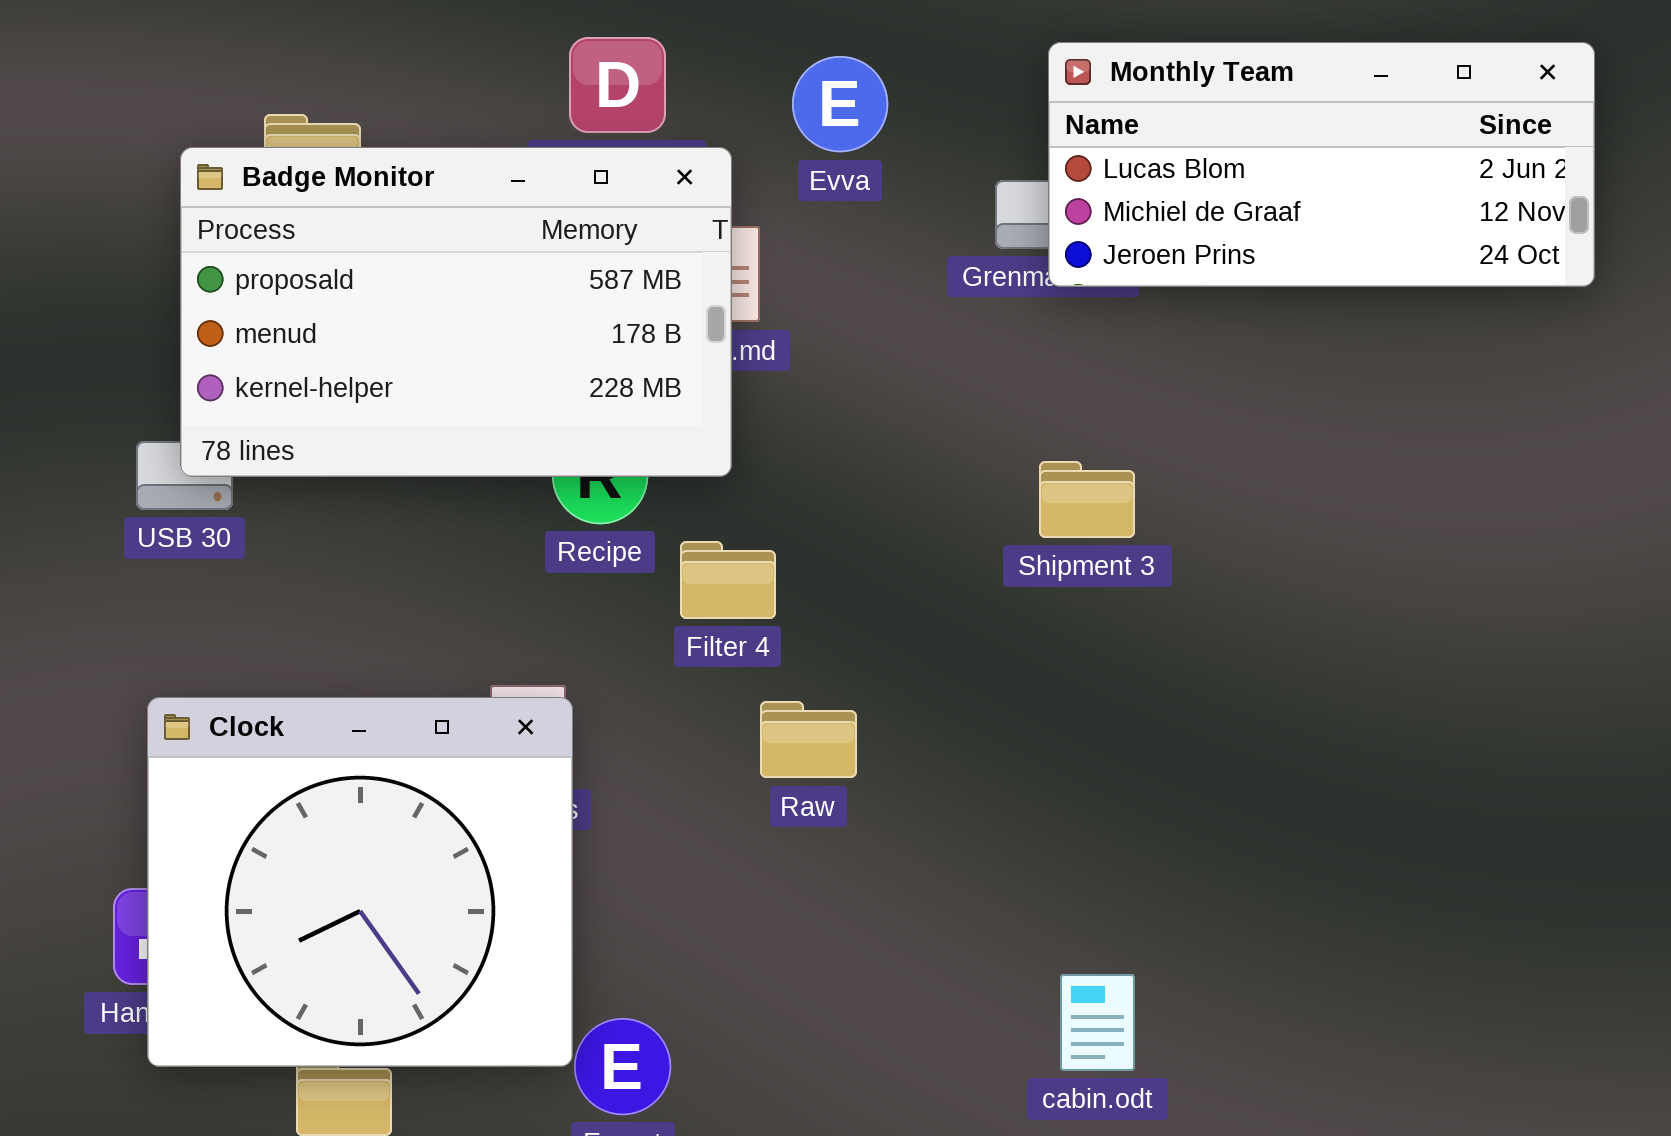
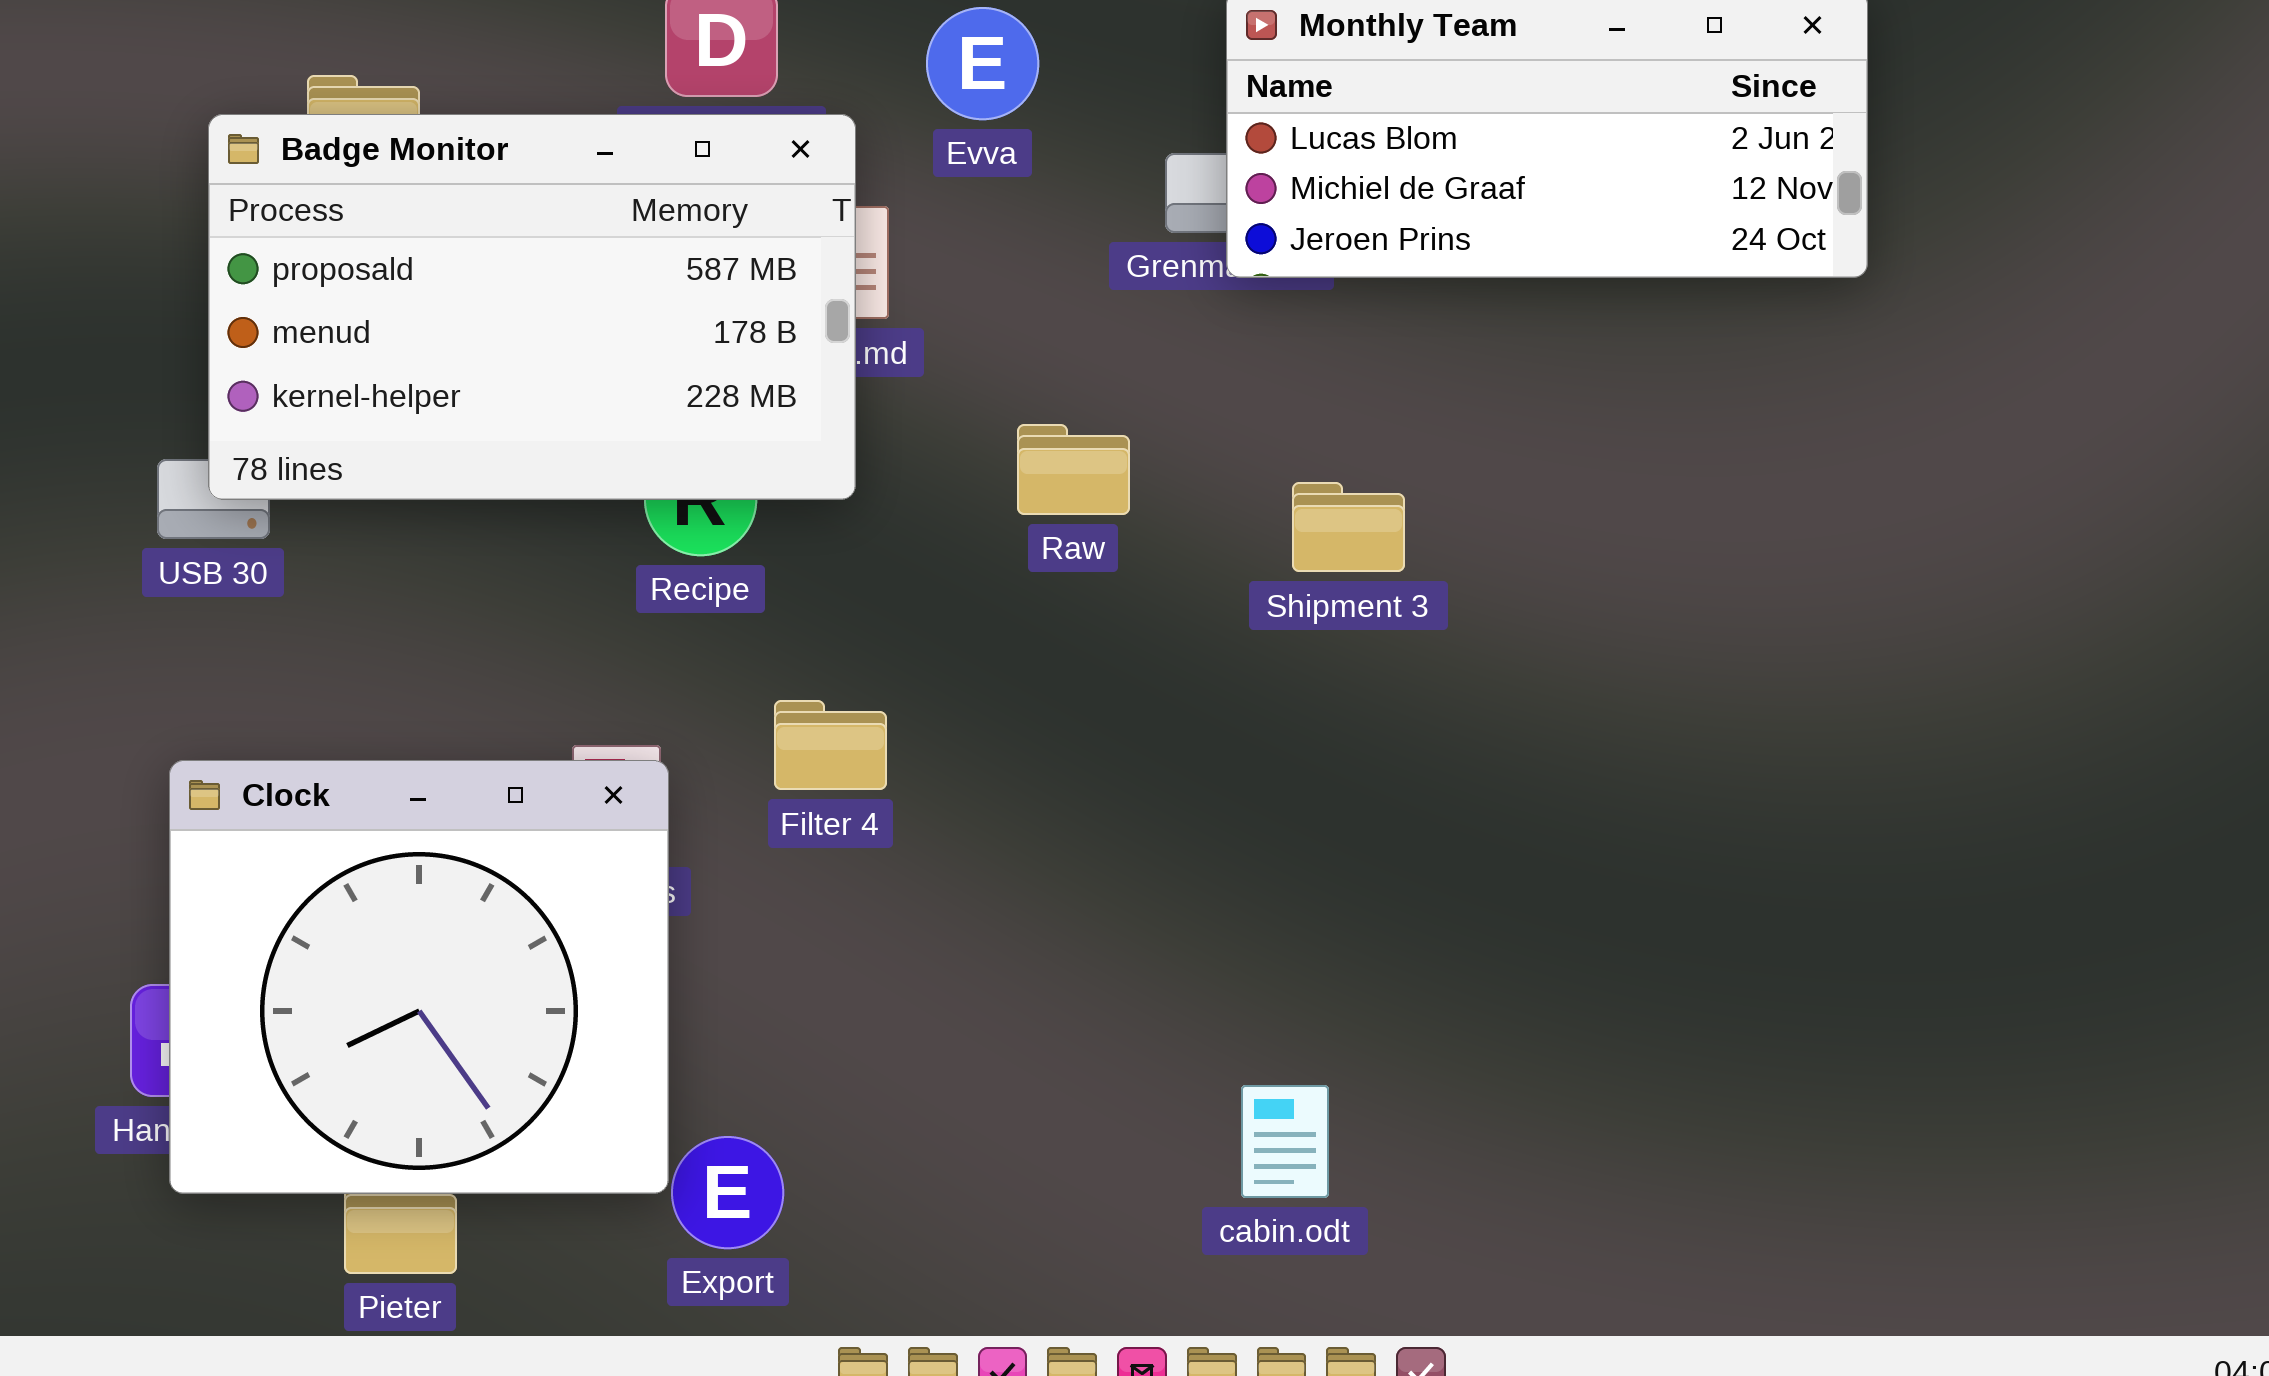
Shipment 3: [1039,461,1135,538] -> [1292,482,1405,572], moved
Filter 4: [680,541,776,619] -> [774,700,887,790], moved
Raw: [760,701,857,778] -> [1017,424,1130,515], moved

